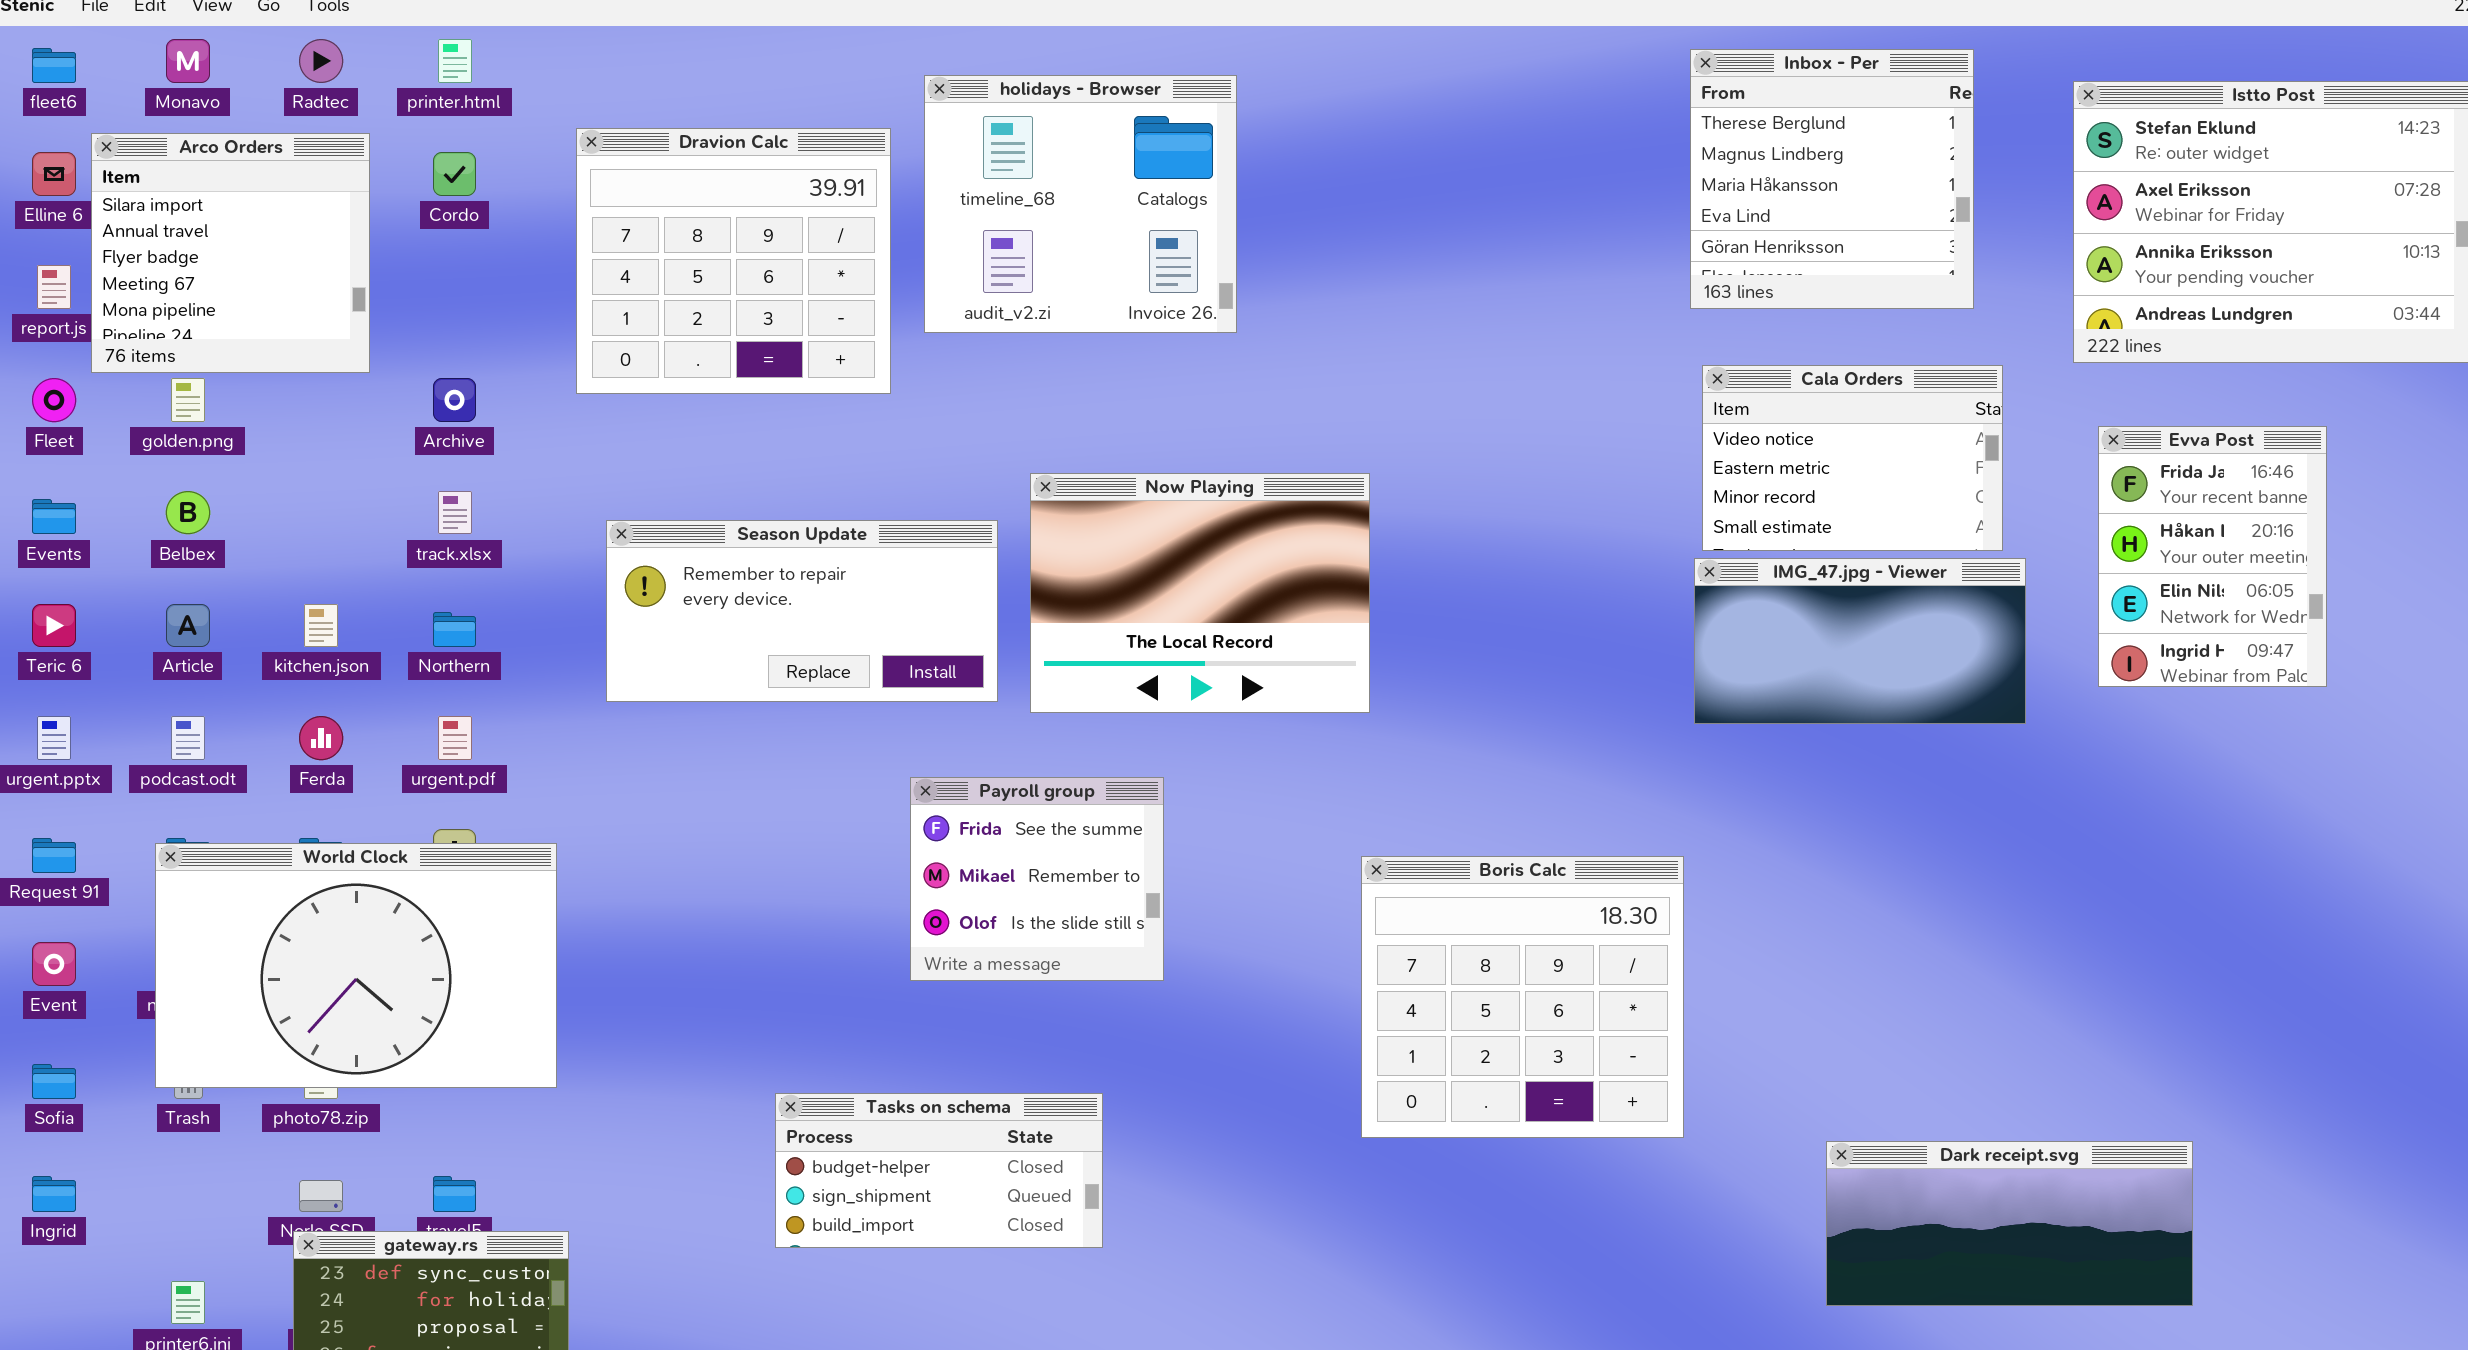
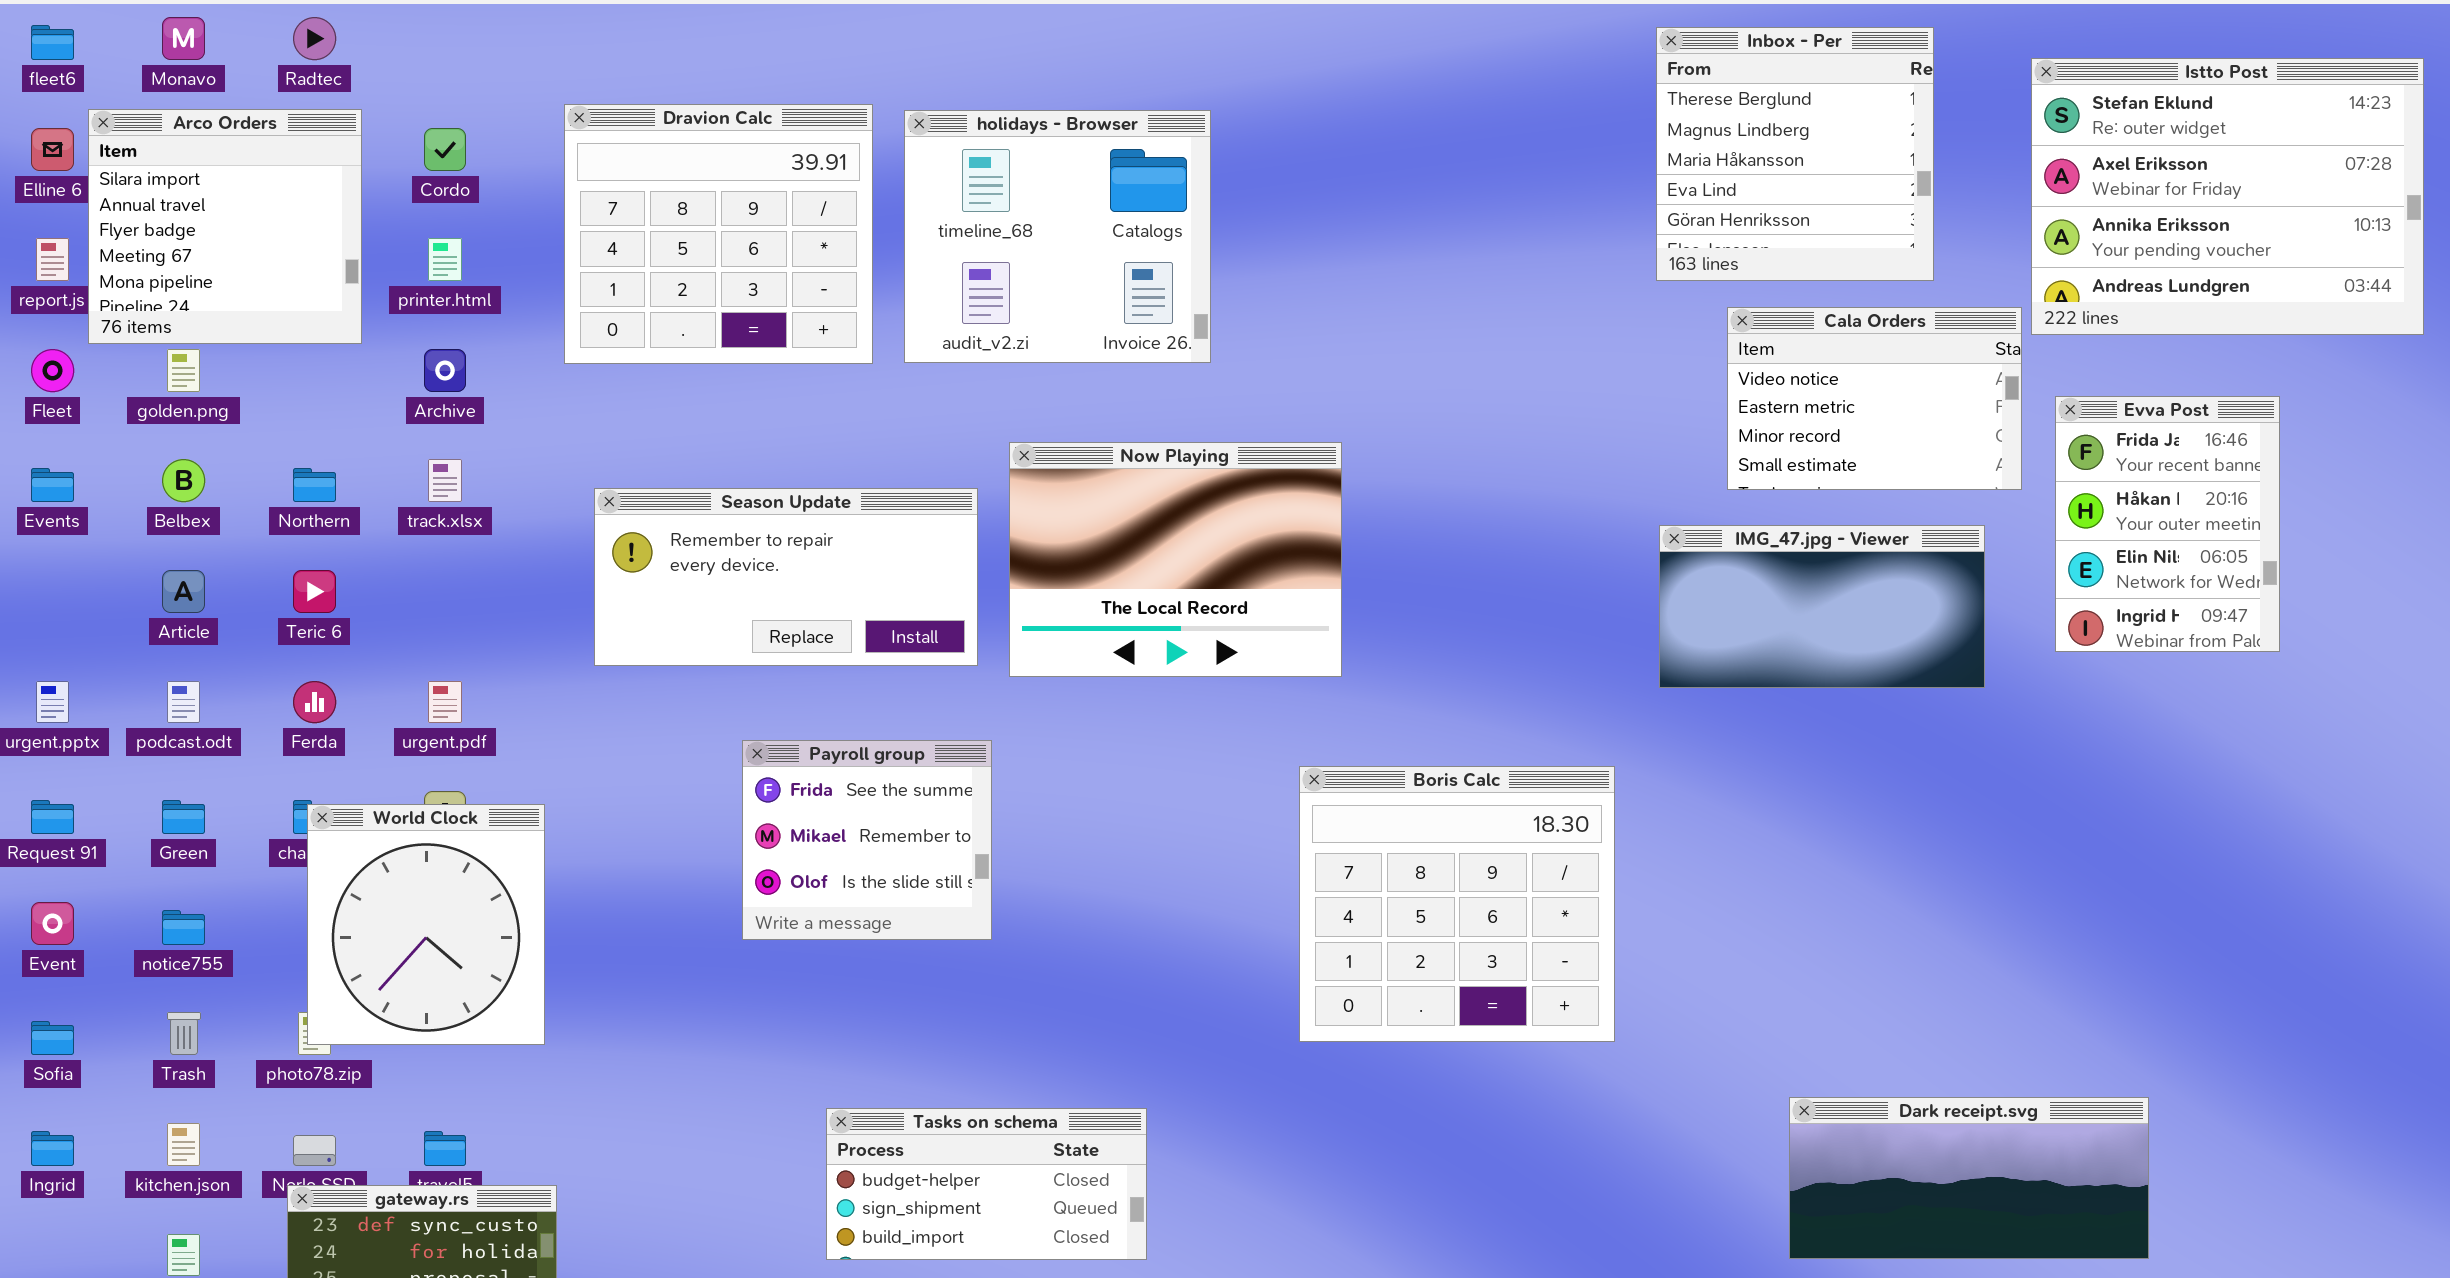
printer.html: [438,39,472,83] -> [428,238,462,281], moved
holidays - Browser: [924,75,1237,333] -> [904,110,1211,363], moved
Cala Orders: [1702,365,2003,551] -> [1727,307,2022,490], moved
Teric 6: [32,604,76,647] -> [293,570,336,613], moved
kitchen.json: [304,604,338,647] -> [167,1123,200,1166], moved
Northern: [433,612,476,647] -> [293,468,336,502], moved
Payroll group: [910,777,1164,981] -> [742,740,992,940], moved
World Clock: [155,843,557,1088] -> [307,804,545,1045], resized
Boris Calc: [1361,856,1684,1138] -> [1299,766,1615,1042], moved
Tasks on schema: [775,1093,1103,1248] -> [826,1108,1147,1260], moved

